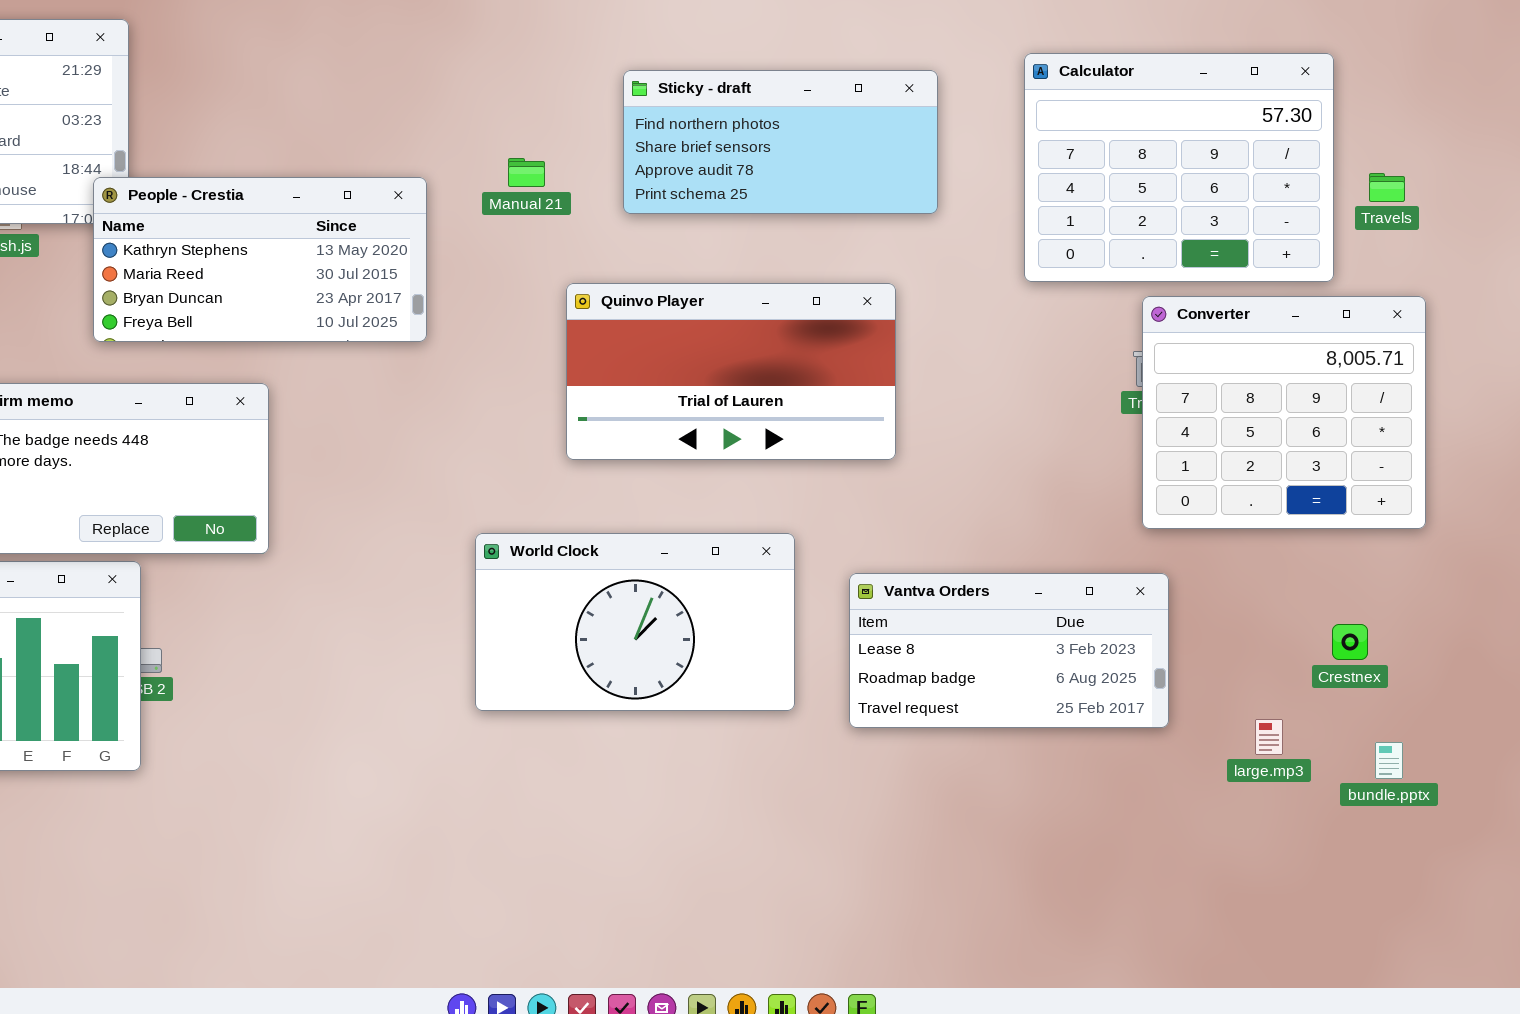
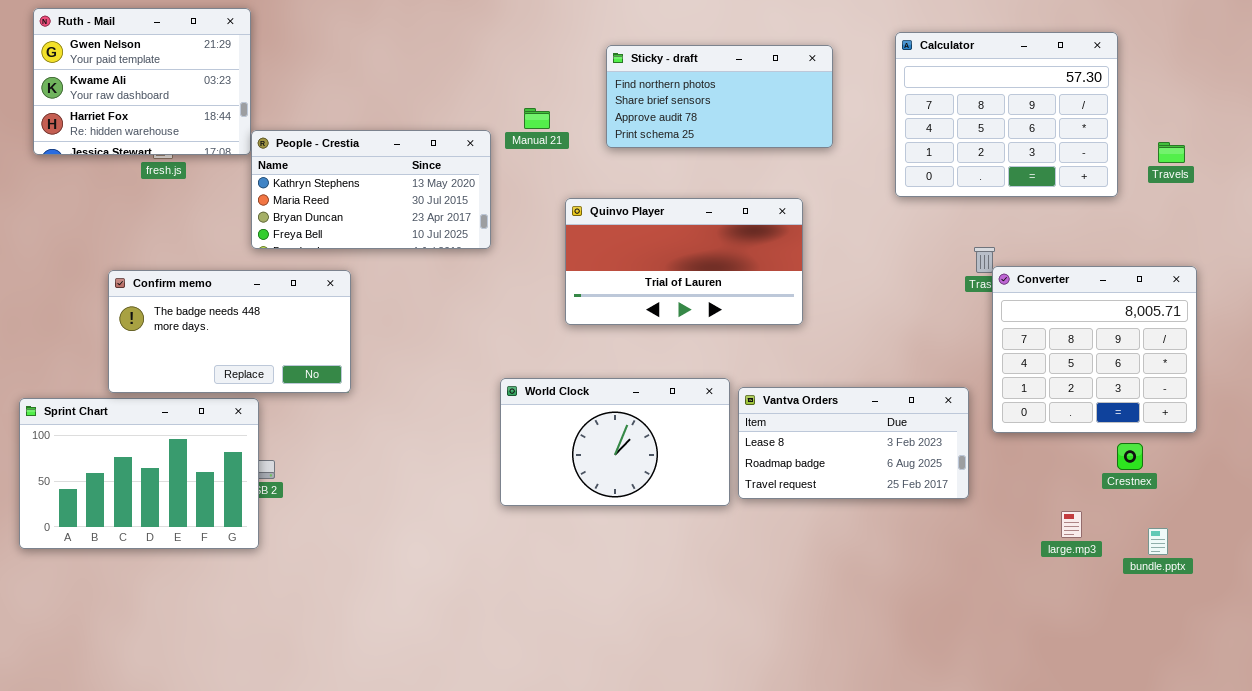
Travels: [1369,173,1405,202] -> [1158,142,1185,163], moved
People - Crestia: [93,177,427,342] -> [251,130,491,249], moved
Converter: [1142,296,1426,529] -> [992,266,1197,433], moved
Vantva Orders: [849,573,1169,728] -> [738,387,969,499], moved

